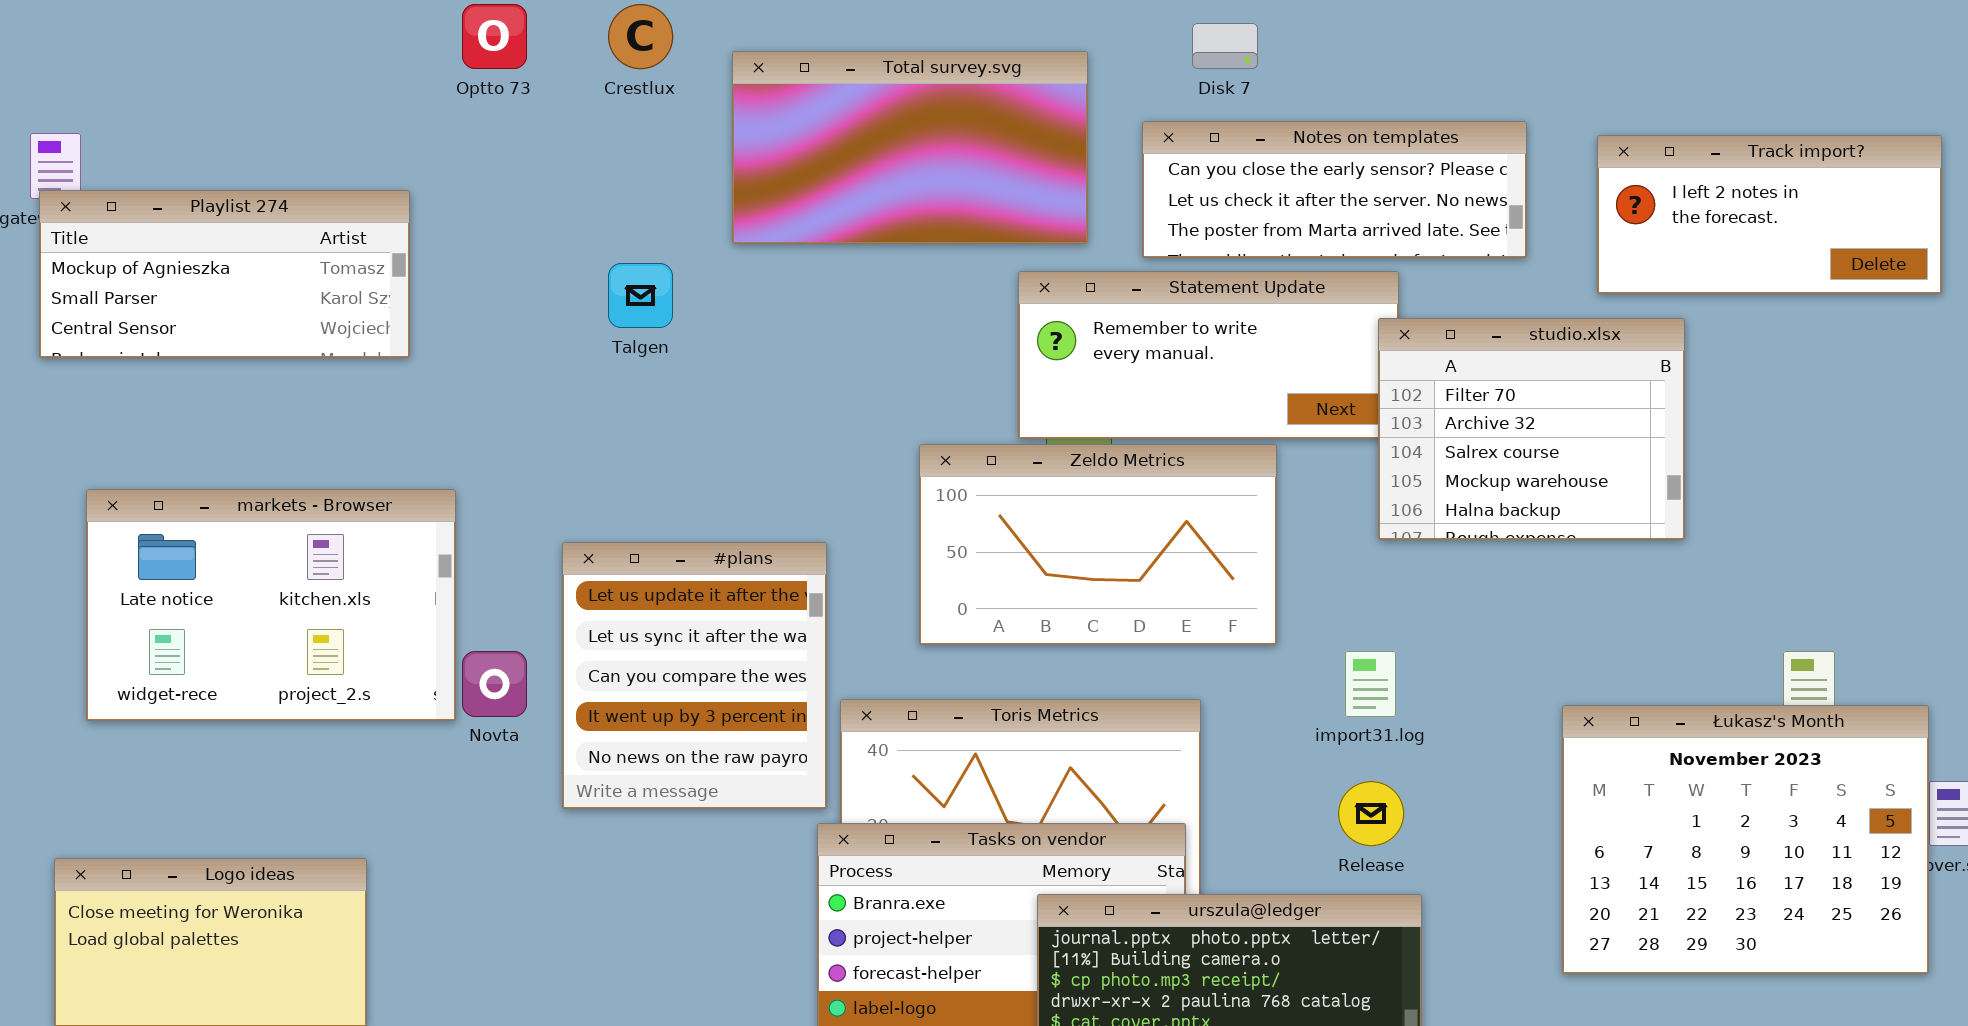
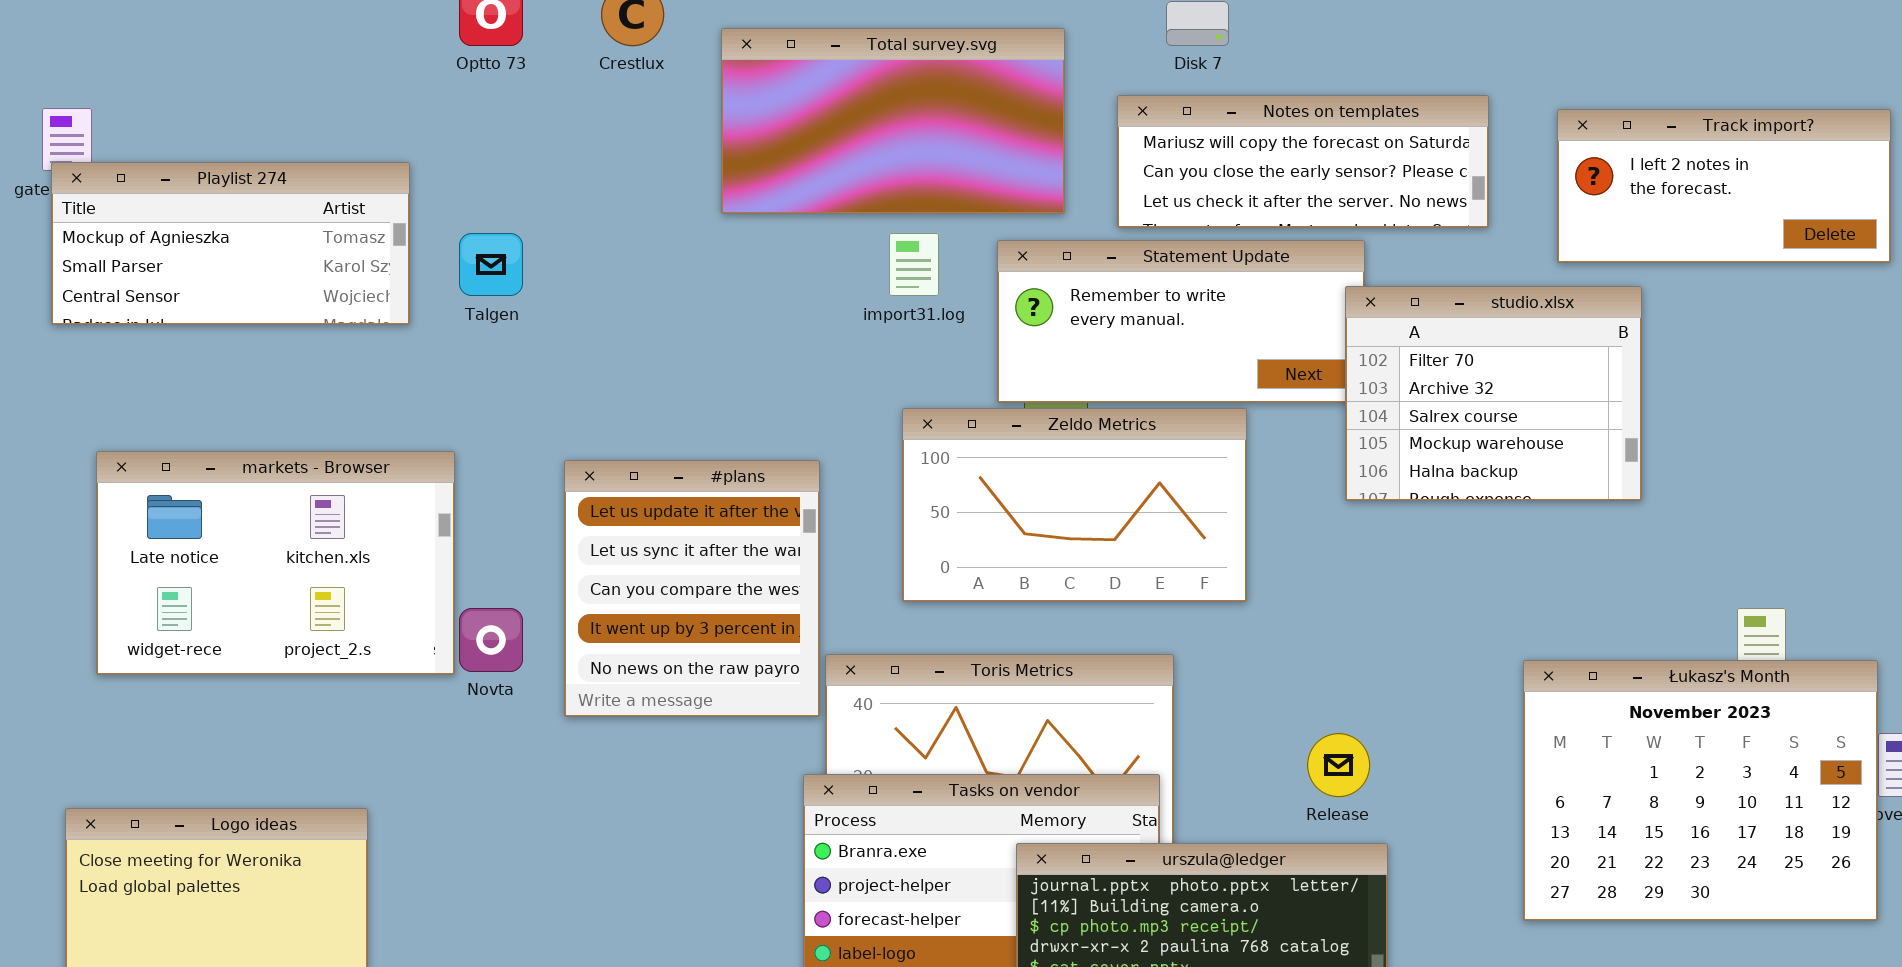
Notes on templates: [1142,121,1527,258] -> [1117,95,1489,228], scrolled up 1 row
Talgen: [608,263,673,328] -> [459,233,523,296], moved
#plans: [562,542,827,809] -> [564,460,820,717], moved
import31.log: [1345,651,1396,717] -> [889,233,939,296], moved

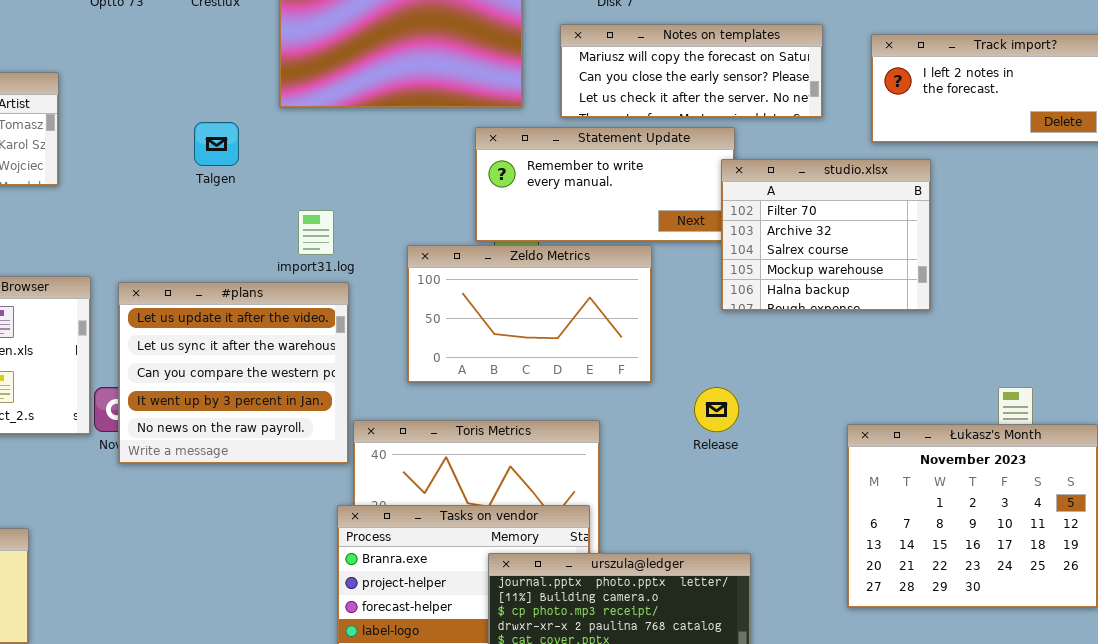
Talgen: [459,233,523,296] -> [194,122,239,166], moved
import31.log: [889,233,939,296] -> [298,210,334,255], moved
#plans: [564,460,820,717] -> [118,282,349,464], resized
Release: [1307,733,1370,797] -> [694,387,739,432], moved

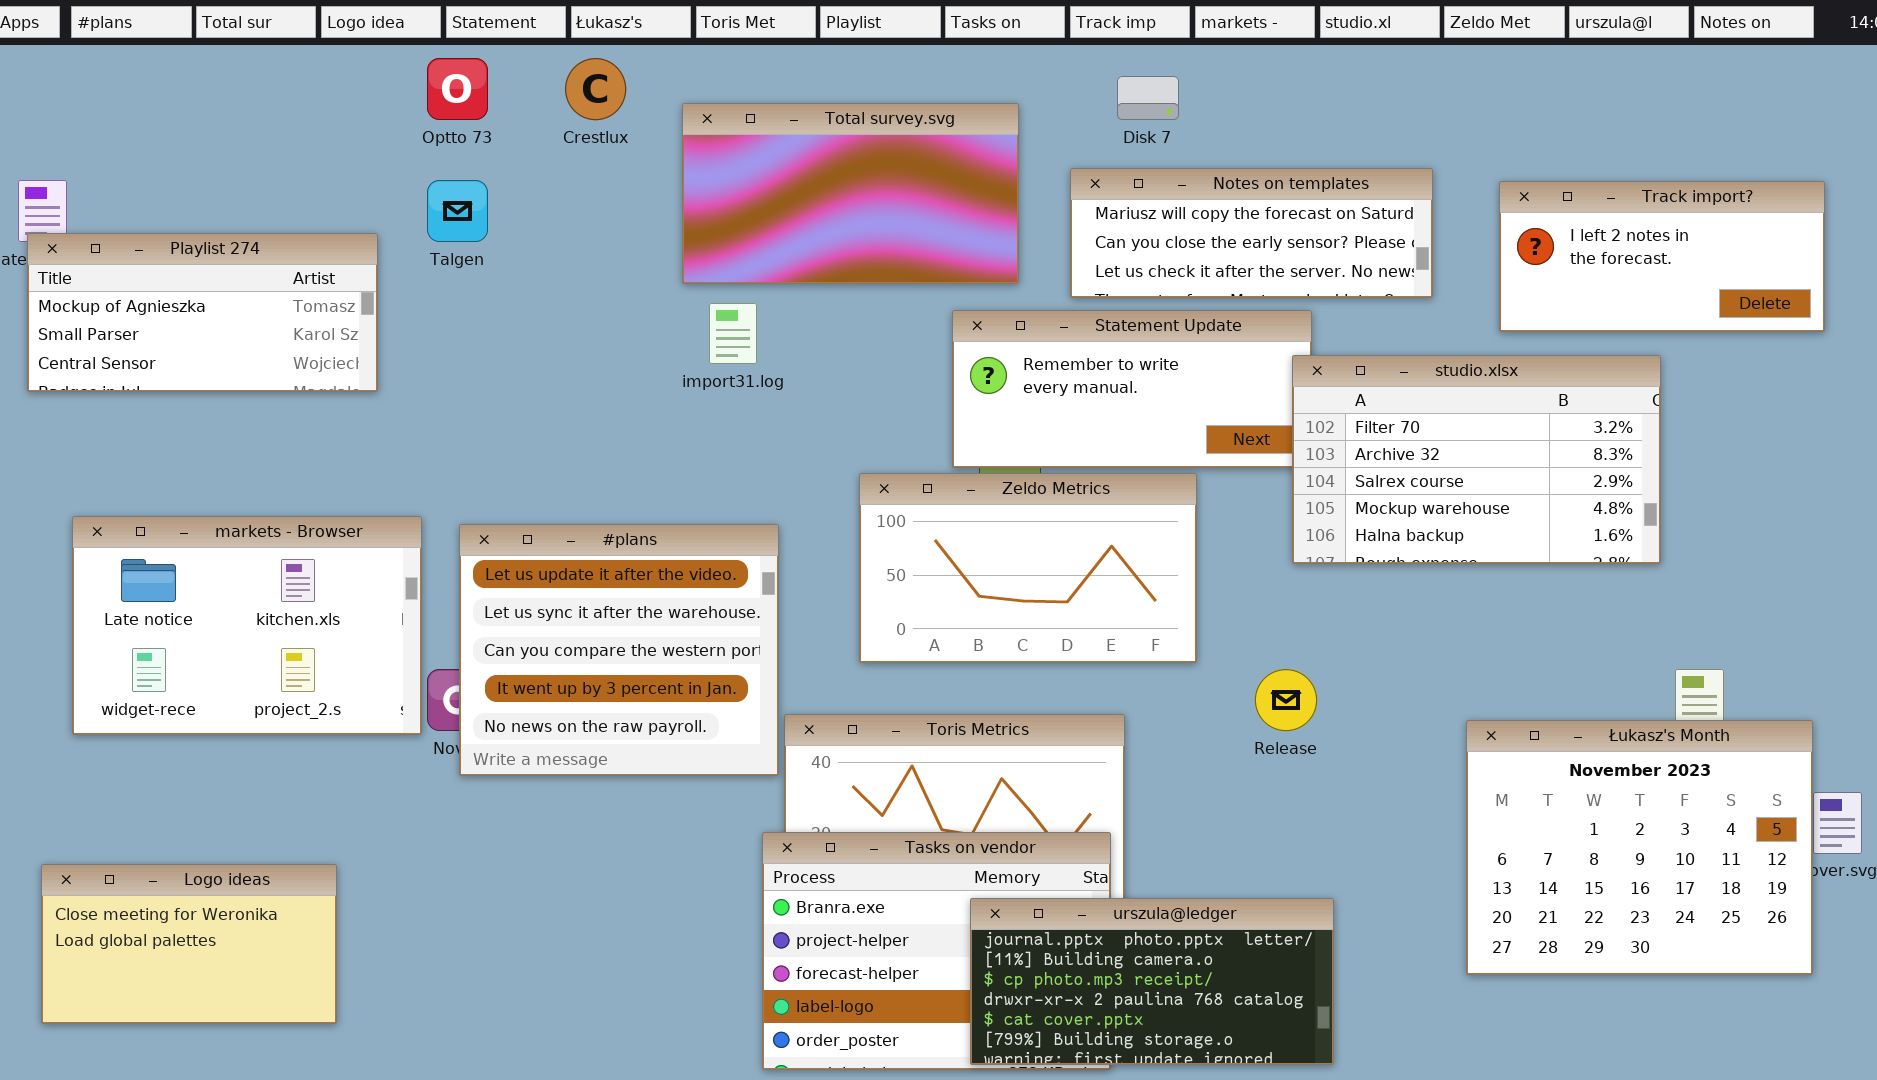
Talgen: [194,122,239,166] -> [427,180,488,242], moved
studio.xlsx: [721,159,931,311] -> [1292,355,1661,564], resized
import31.log: [298,210,334,255] -> [709,303,757,364], moved

